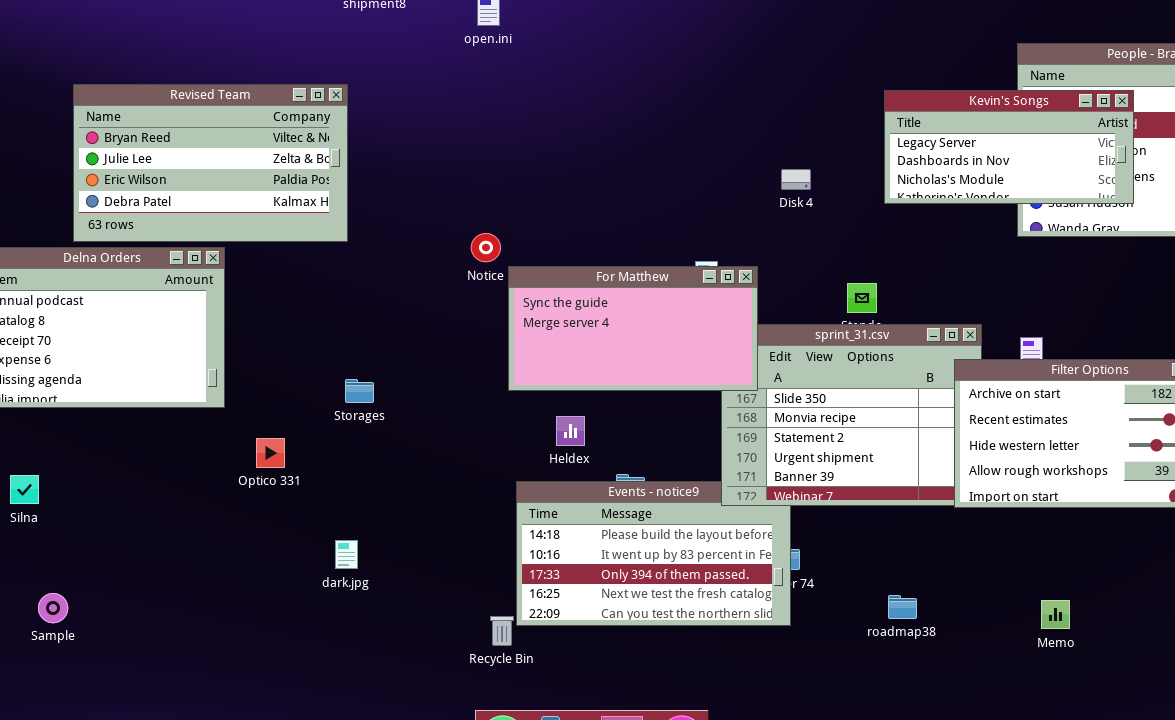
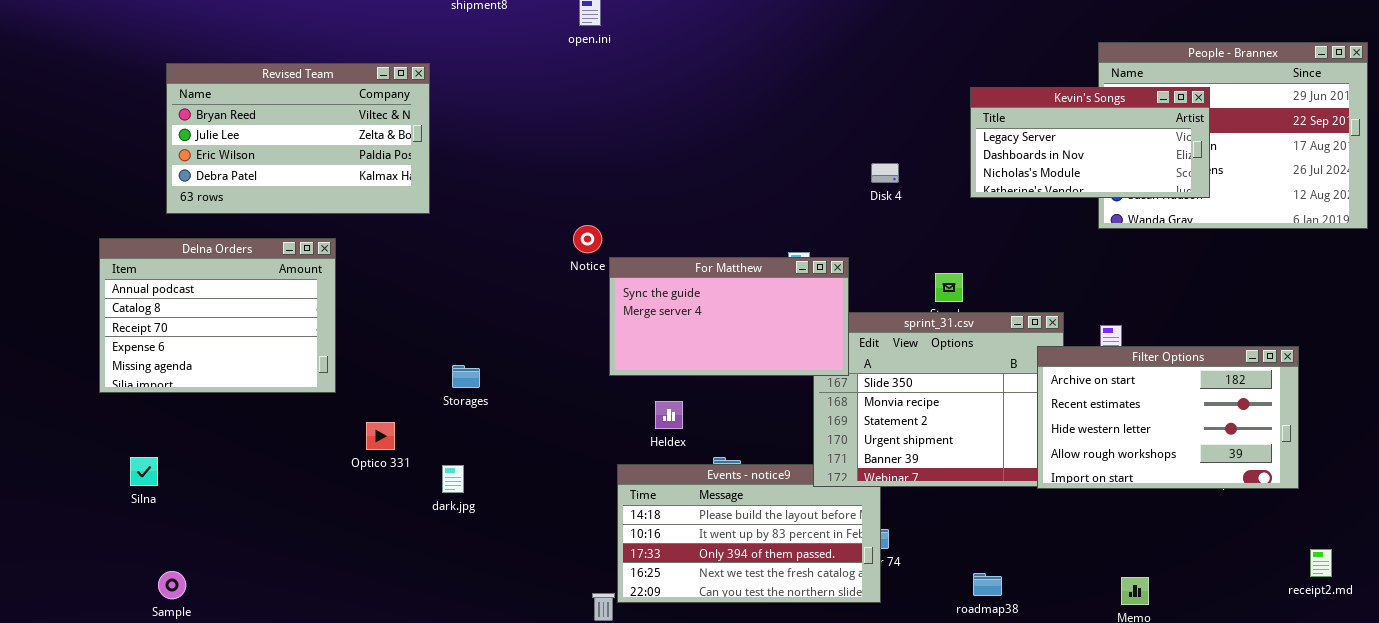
Revised Team: [73,84,348,242] -> [166,63,430,214], moved
dark.jpg: [335,540,358,569] -> [442,465,464,493], moved

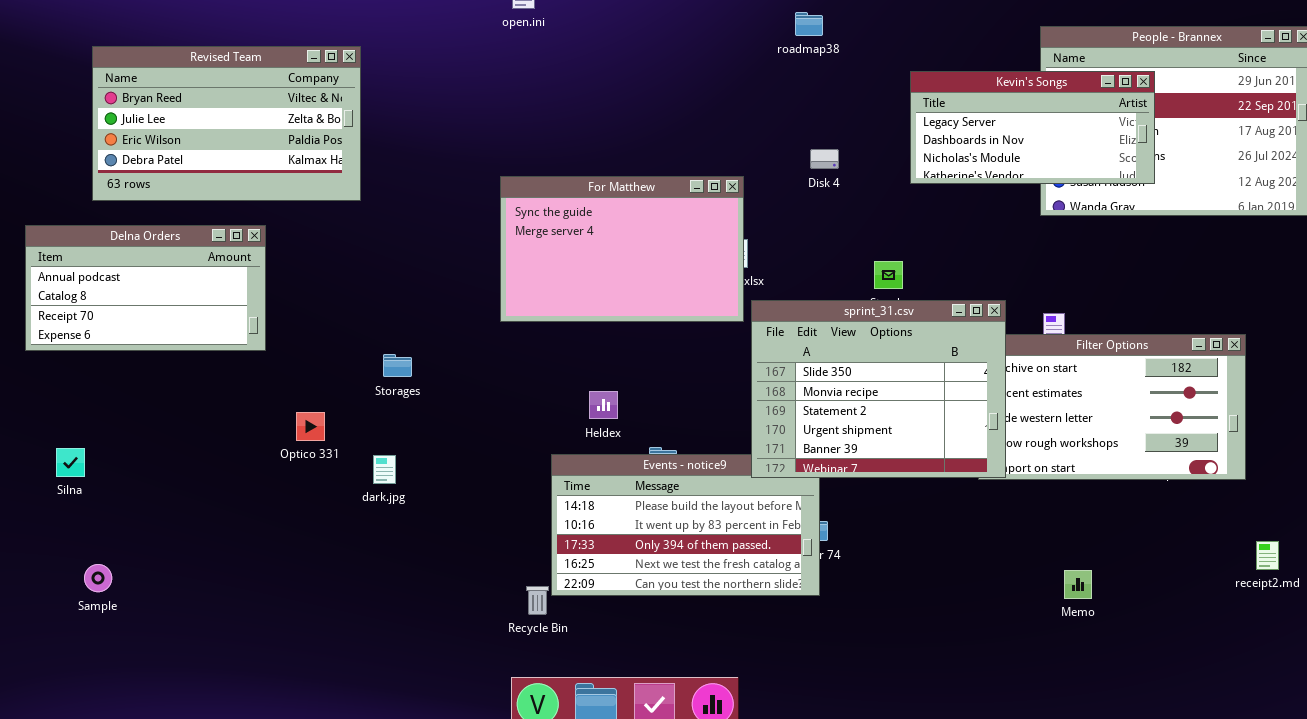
Delna Orders: [99,238,336,393] -> [25,225,266,351], resized
For Matthew: [609,257,849,376] -> [500,176,744,322], moved, resized
sprint_31.csv: [813,312,1064,487] -> [751,300,1006,478], raised
roadmap38: [973,573,1002,596] -> [795,12,823,36], moved

